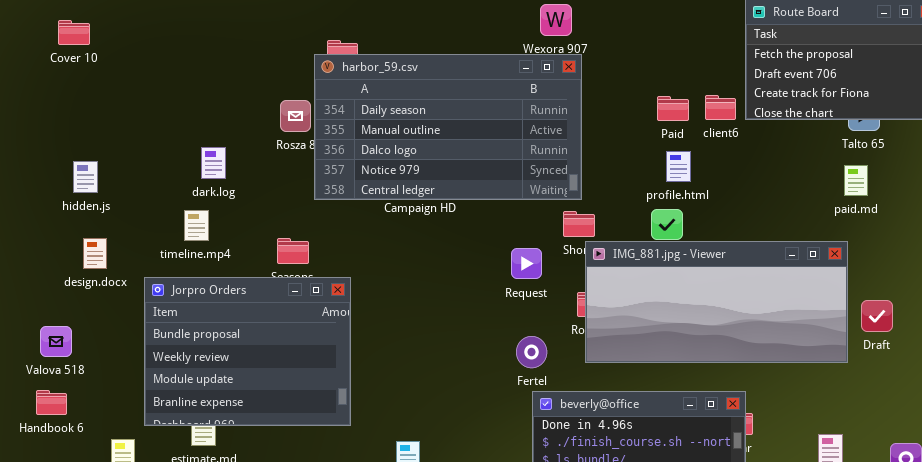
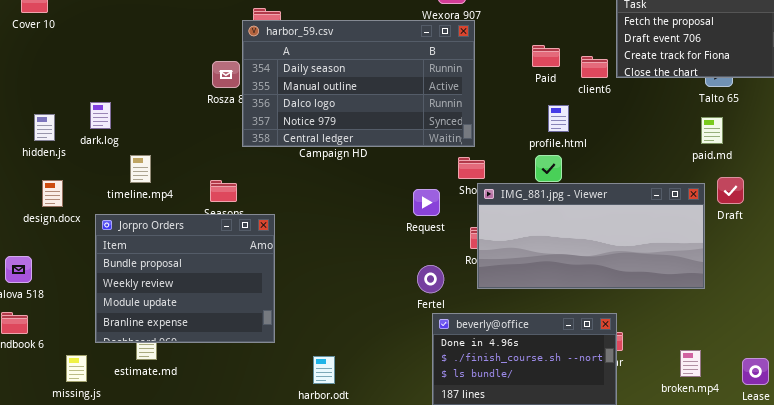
Paid: [657,96,689,121] -> [532,45,560,67], moved
dark.log: [201,147,226,179] -> [90,102,111,129], moved
Draft: [861,300,893,332] -> [717,177,744,204], moved

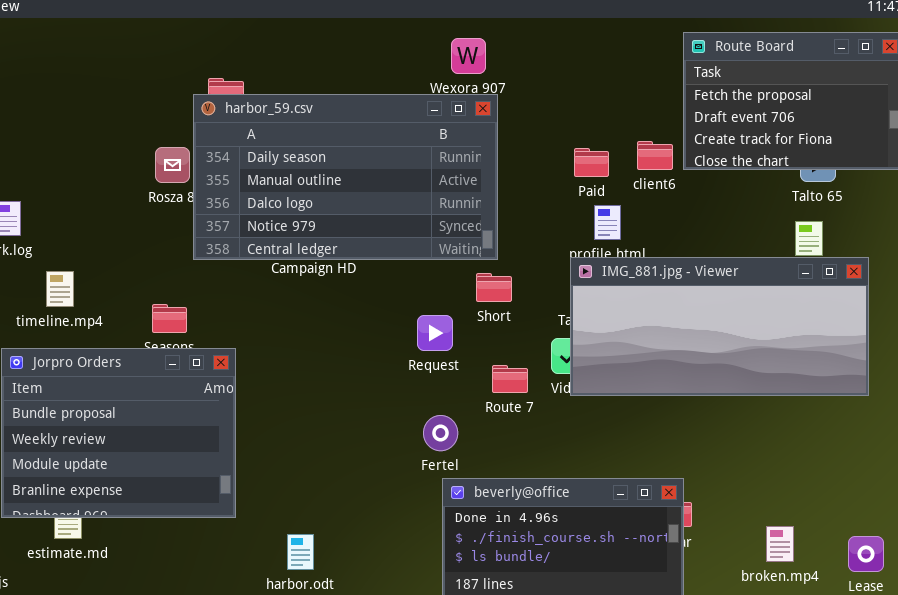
Paid: [532,45,560,67] -> [574,148,609,177], moved
IMG_881.jpg - Viewer: [477,183,705,289] -> [570,257,869,396], moved

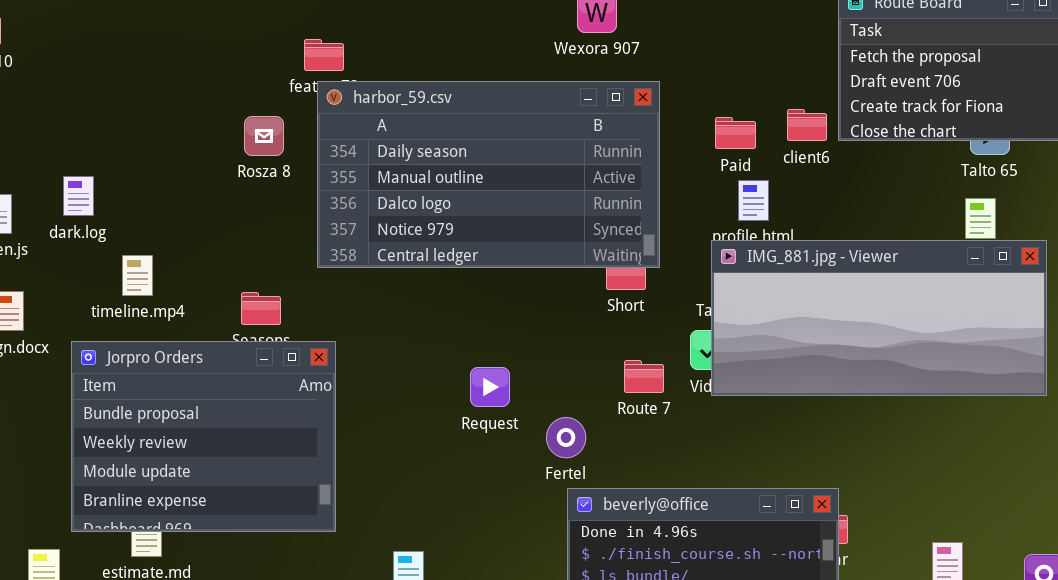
harbor_59.csv: [193,94,498,260] -> [317,81,660,268], moved
Request: [417,315,453,351] -> [470,367,510,407], moved

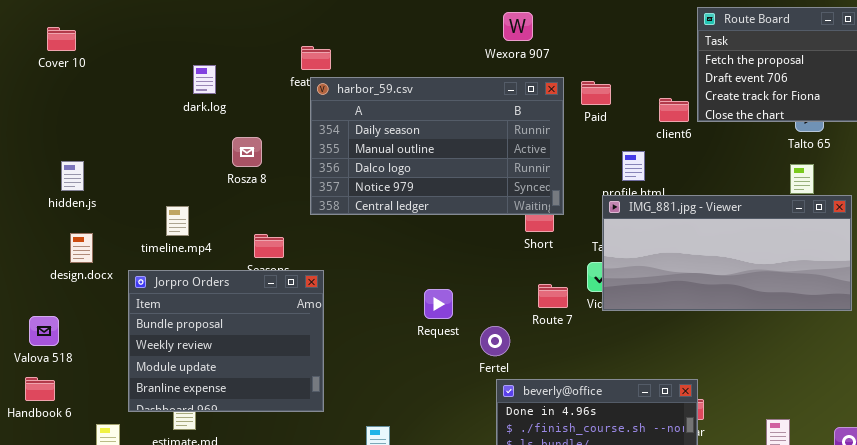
Rosza 8: [244,116,284,156] -> [232,137,262,167], moved
Paid: [715,117,756,149] -> [581,81,611,105], moved
dark.log: [63,176,94,216] -> [193,65,216,94], moved

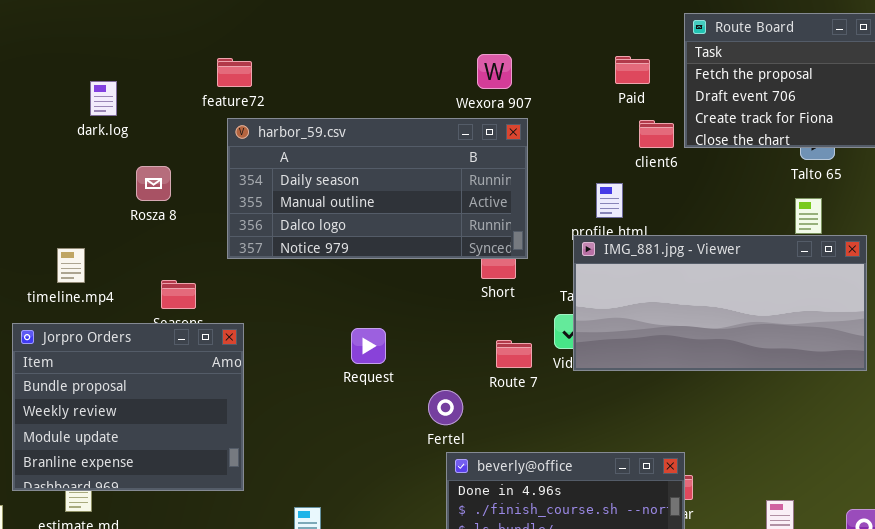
Wexora 907: [503,12,533,41] -> [477,54,512,89], moved
harbor_59.csv: [310,77,564,215] -> [227,118,528,259], resized
Paid: [581,81,611,105] -> [615,56,650,84], moved
Request: [424,289,453,319] -> [351,328,386,364], moved

